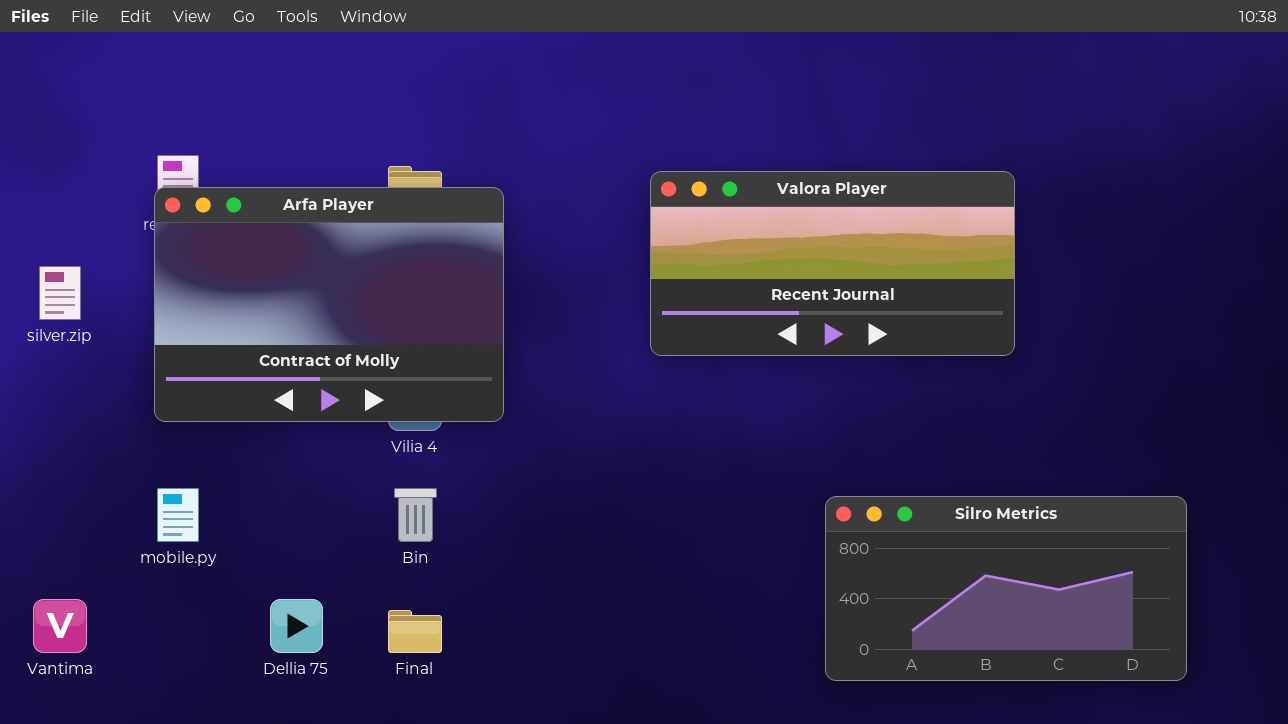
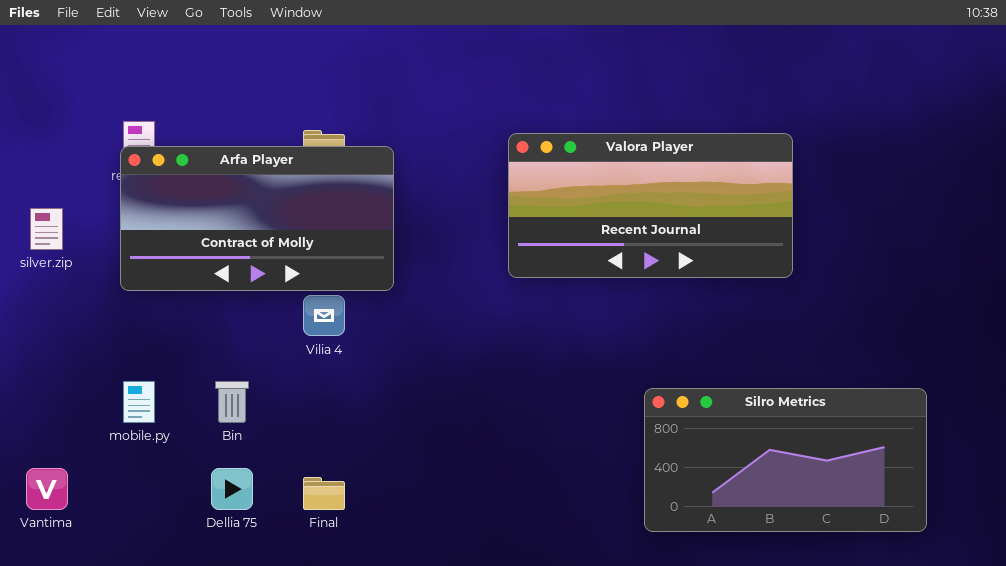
Arfa Player: [154,187,504,422] -> [120,146,394,291], resized
Bin: [394,488,437,542] -> [215,381,249,423], moved

